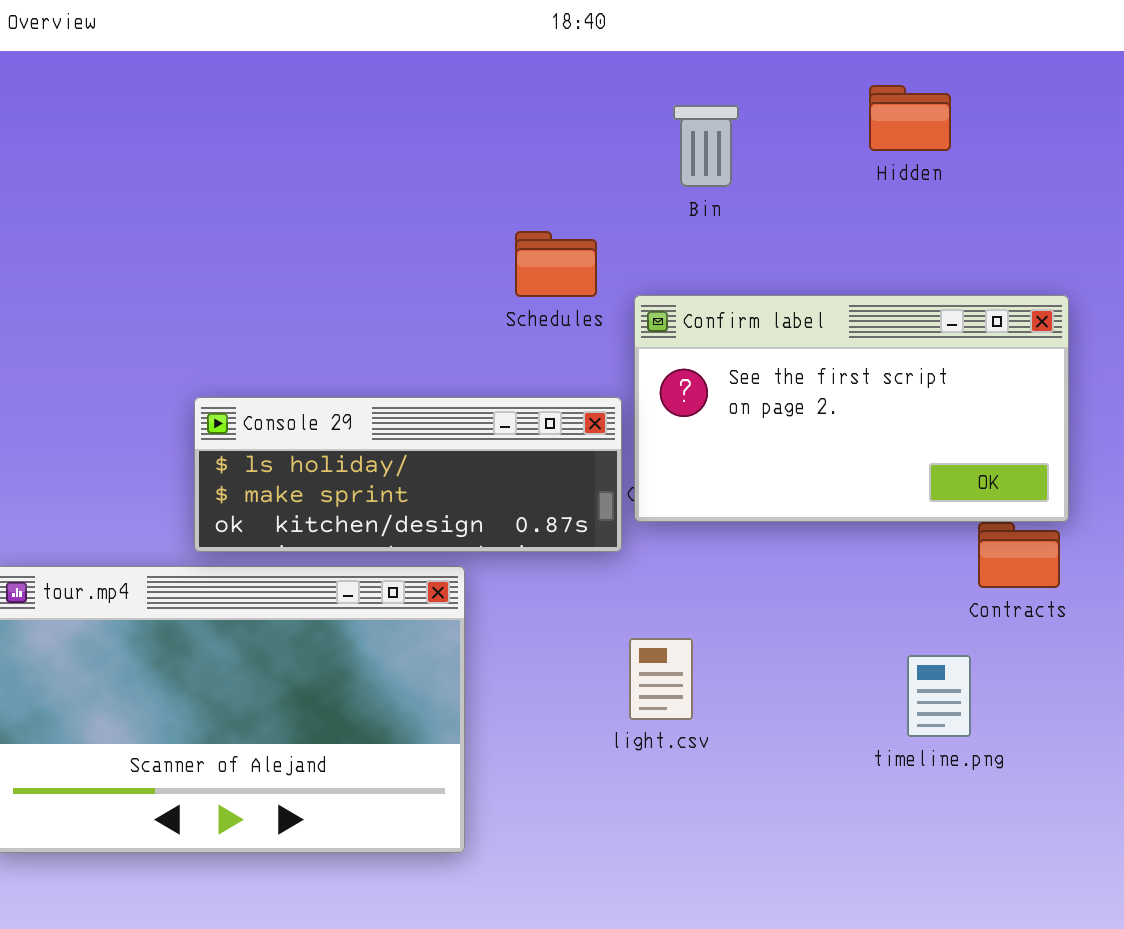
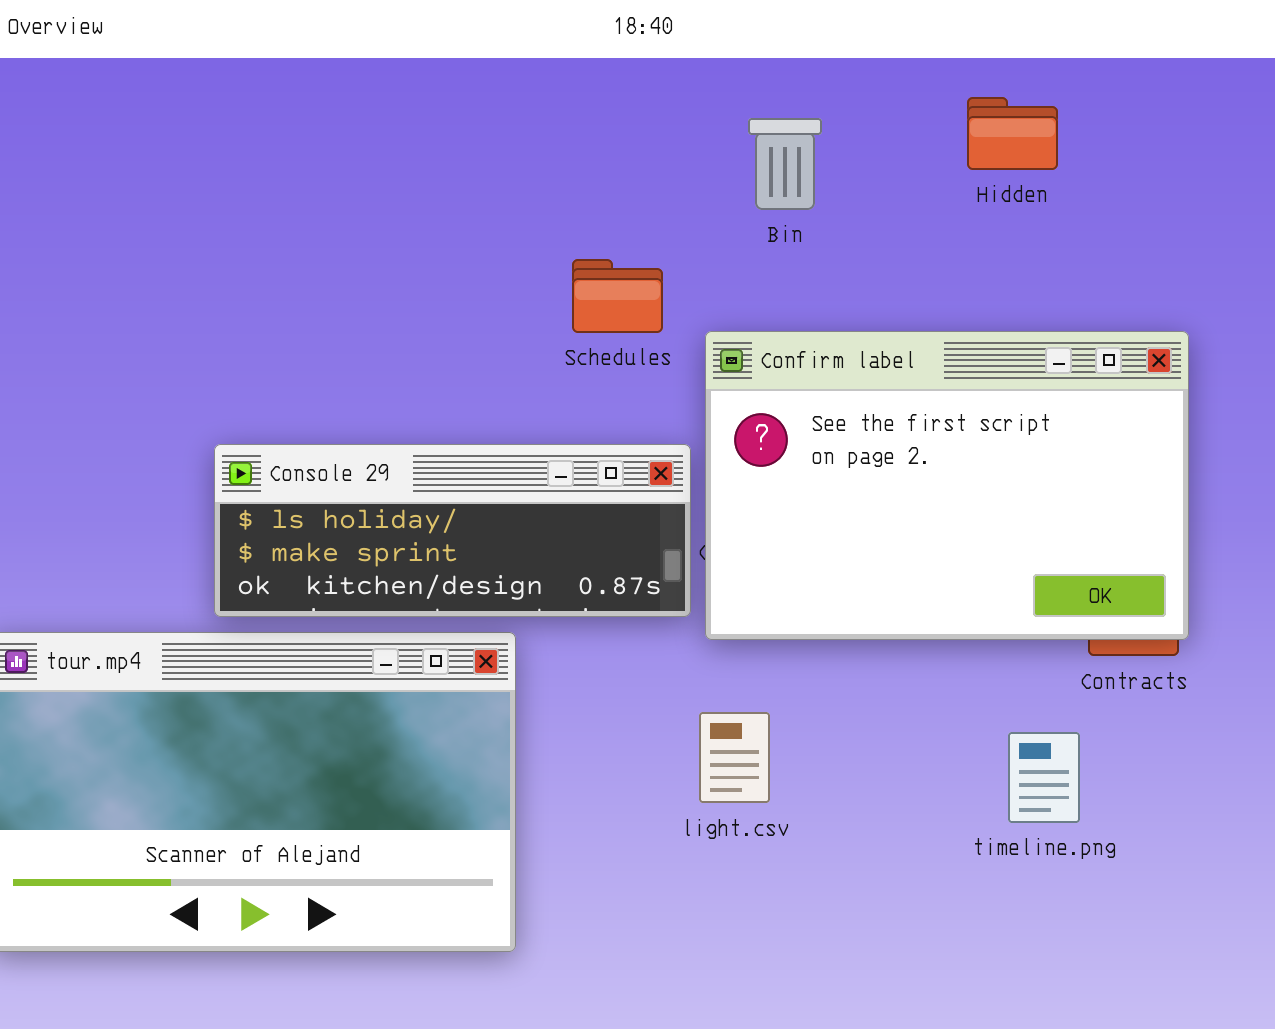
Confirm label: [634,295,1069,522] -> [705,331,1189,640], resized

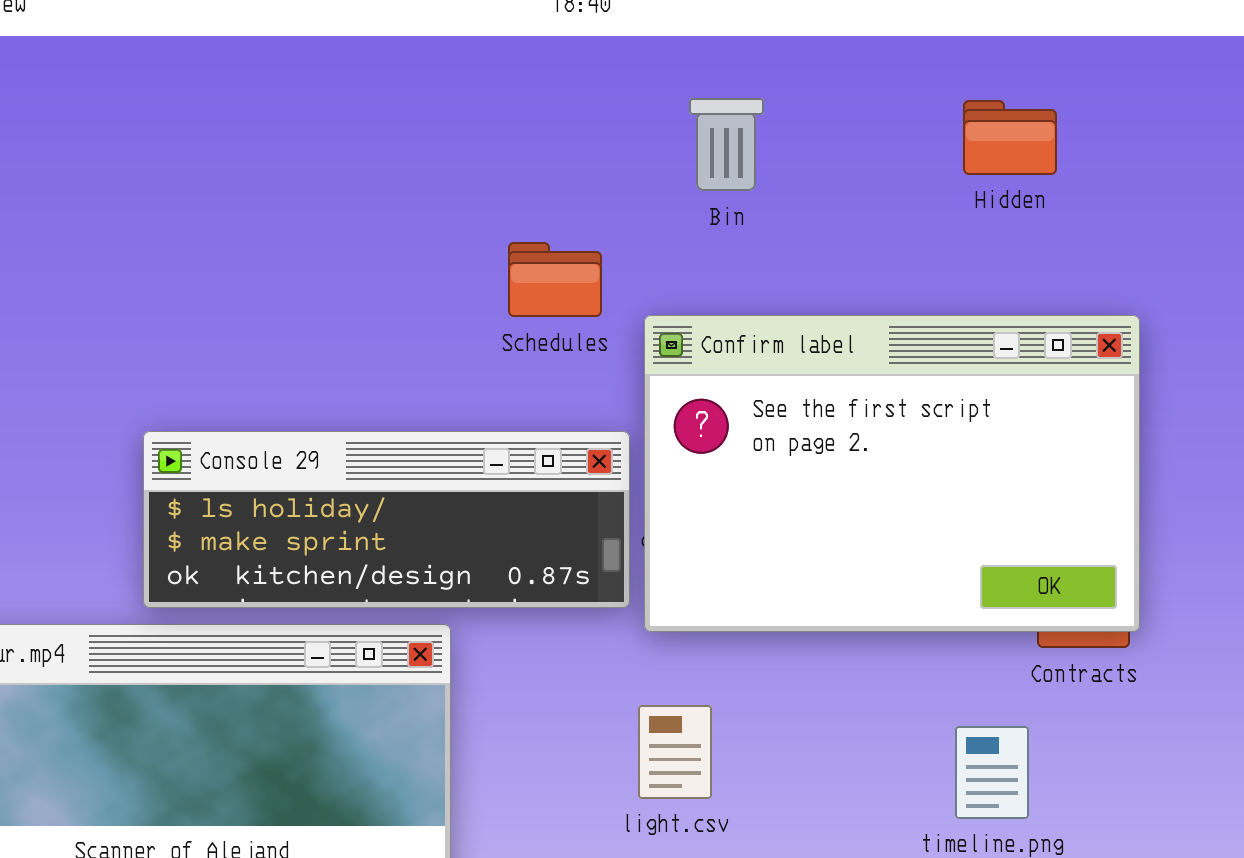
Hidden: [967,97,1058,170] -> [963,100,1057,175], moved

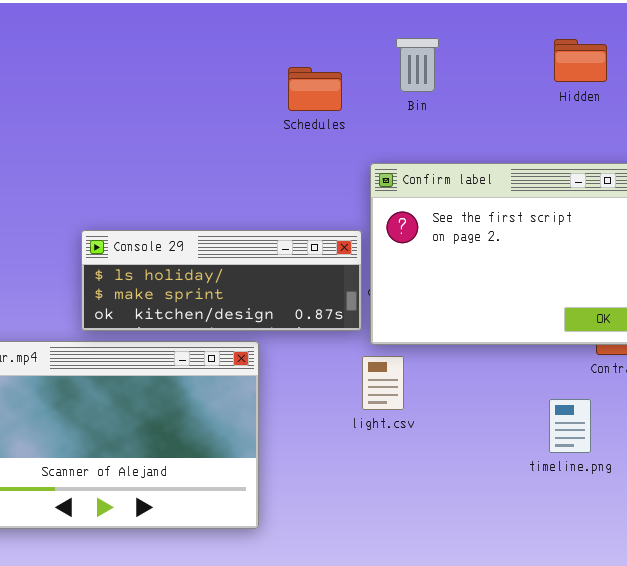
Schedules: [508,242,602,317] -> [288,67,342,111], moved
light.csv: [638,705,712,799] -> [362,356,404,410], moved

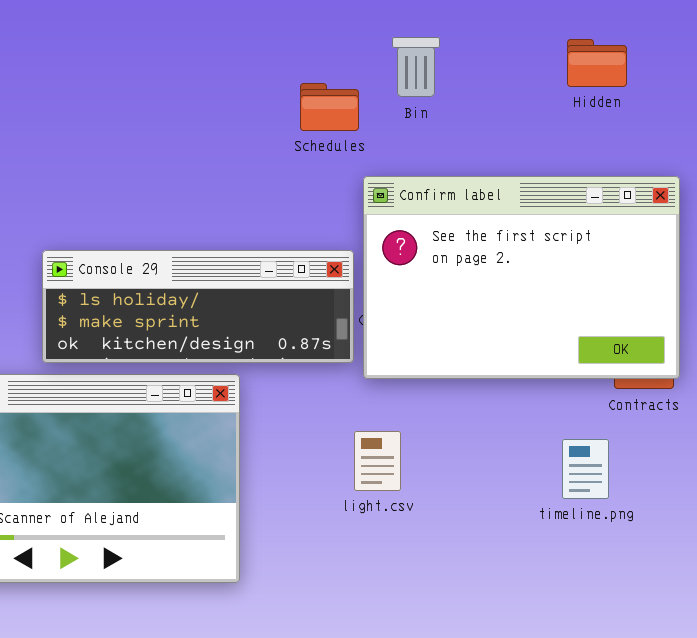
Schedules: [288,67,342,111] -> [300,83,359,131], moved
light.csv: [362,356,404,410] -> [354,431,401,491], moved

